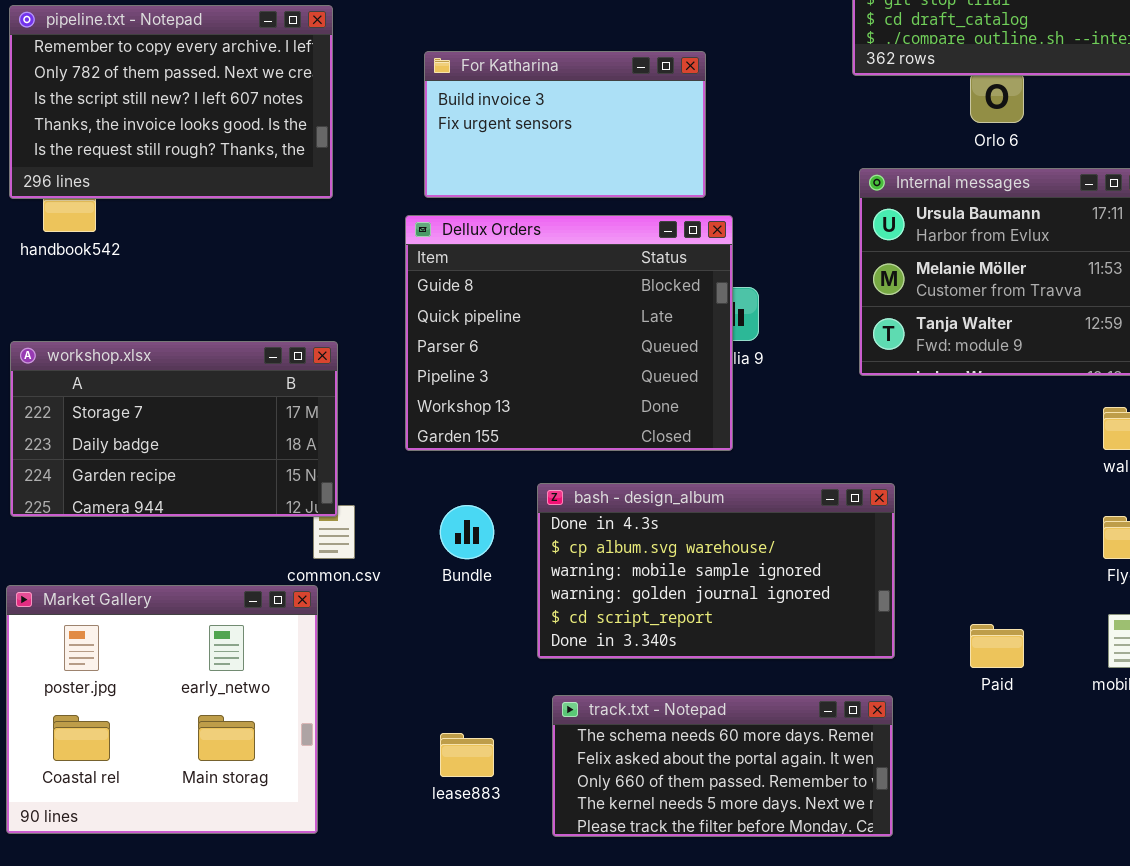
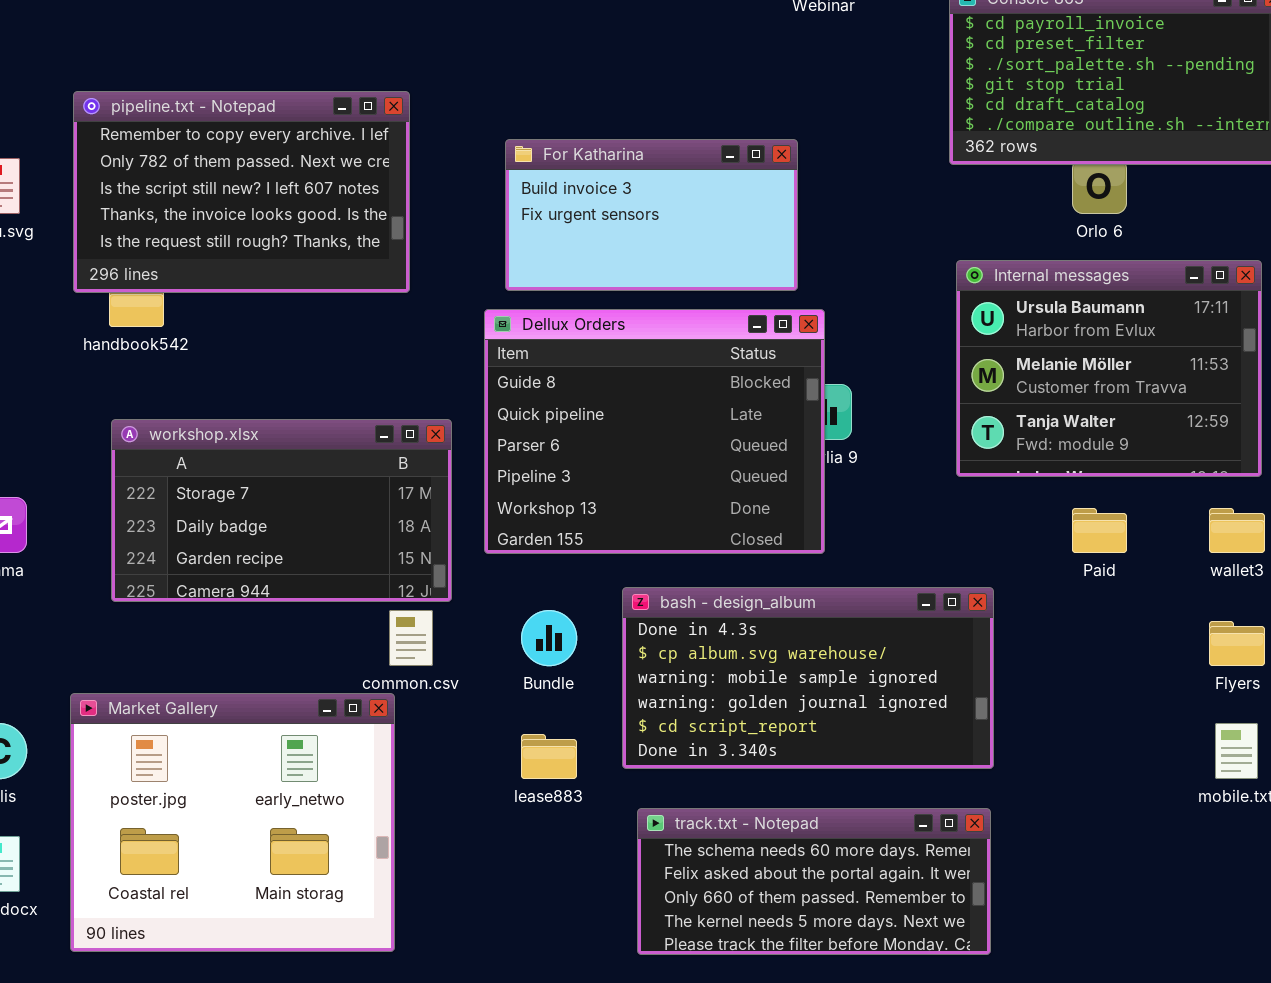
workshop.xlsx: [10,341,338,517] -> [111,419,452,602], moved
Paid: [970,624,1024,668] -> [1072,508,1127,553], moved
lease883: [440,733,494,777] -> [521,734,577,779], moved

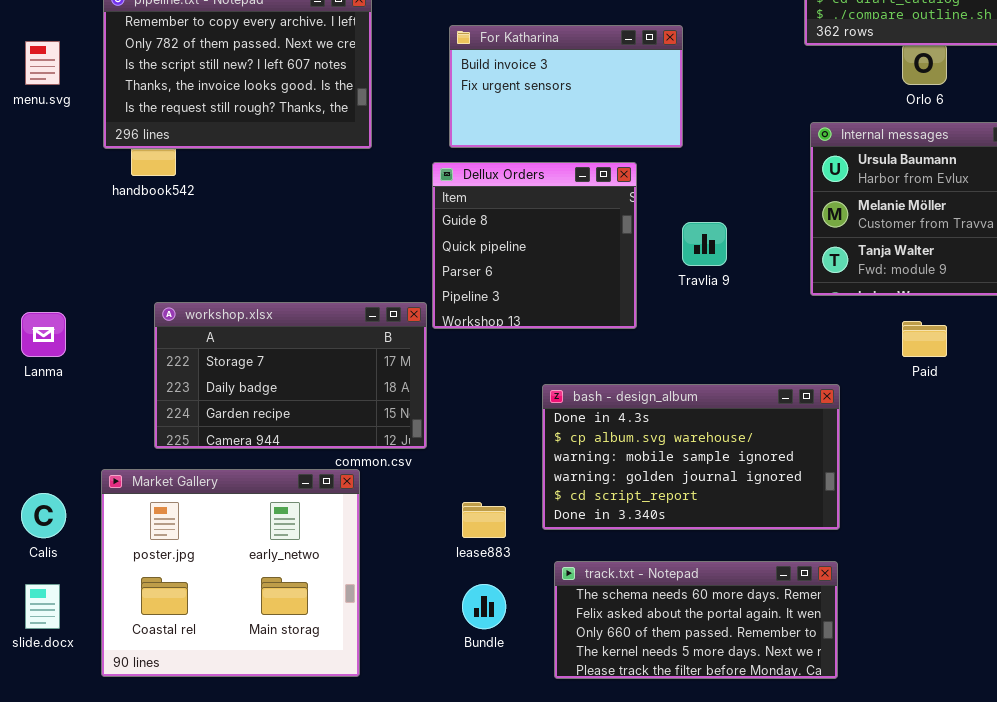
Dellux Orders: [484,309,825,554] -> [432,162,637,329], resized
workshop.xlsx: [111,419,452,602] -> [154,302,427,449], moved
Bundle: [521,610,577,666] -> [462,584,506,629], moved

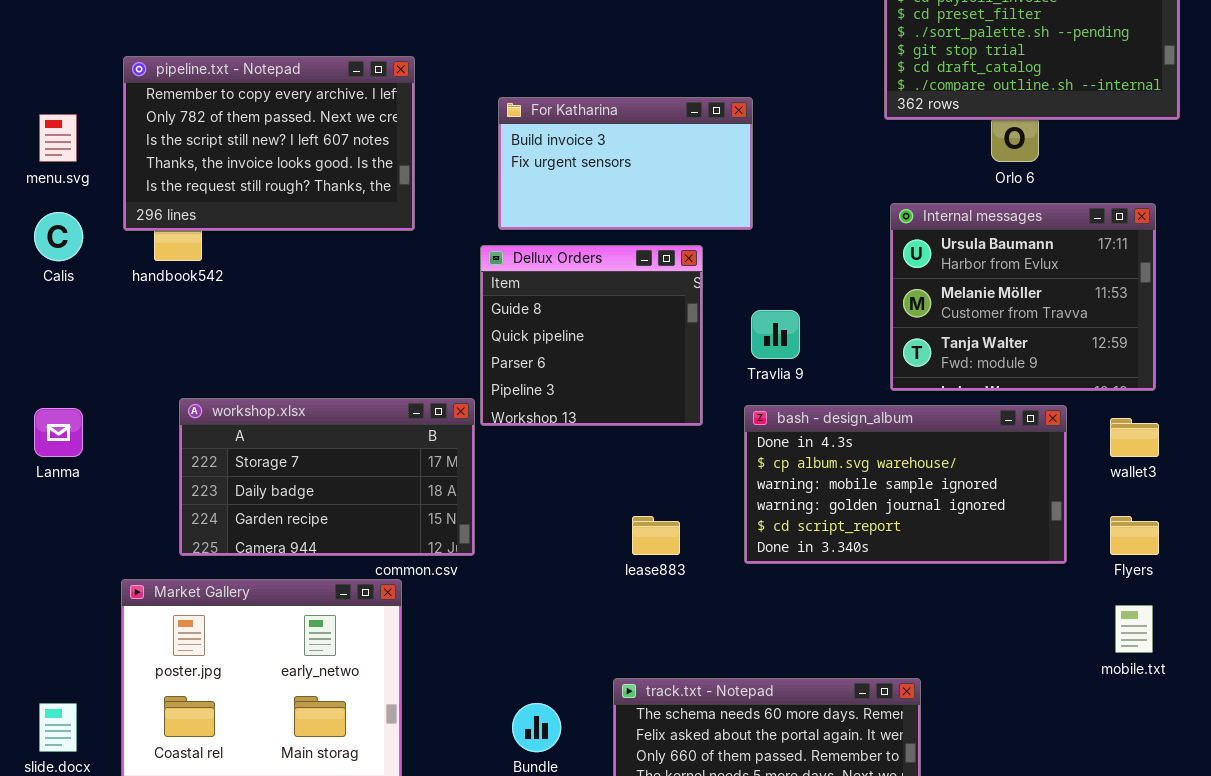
bash - design_album: [542,384,840,530] -> [744,405,1067,564], moved
Calis: [21,493,66,538] -> [34,212,83,261], moved
lease883: [462,502,506,538] -> [632,516,680,555], moved

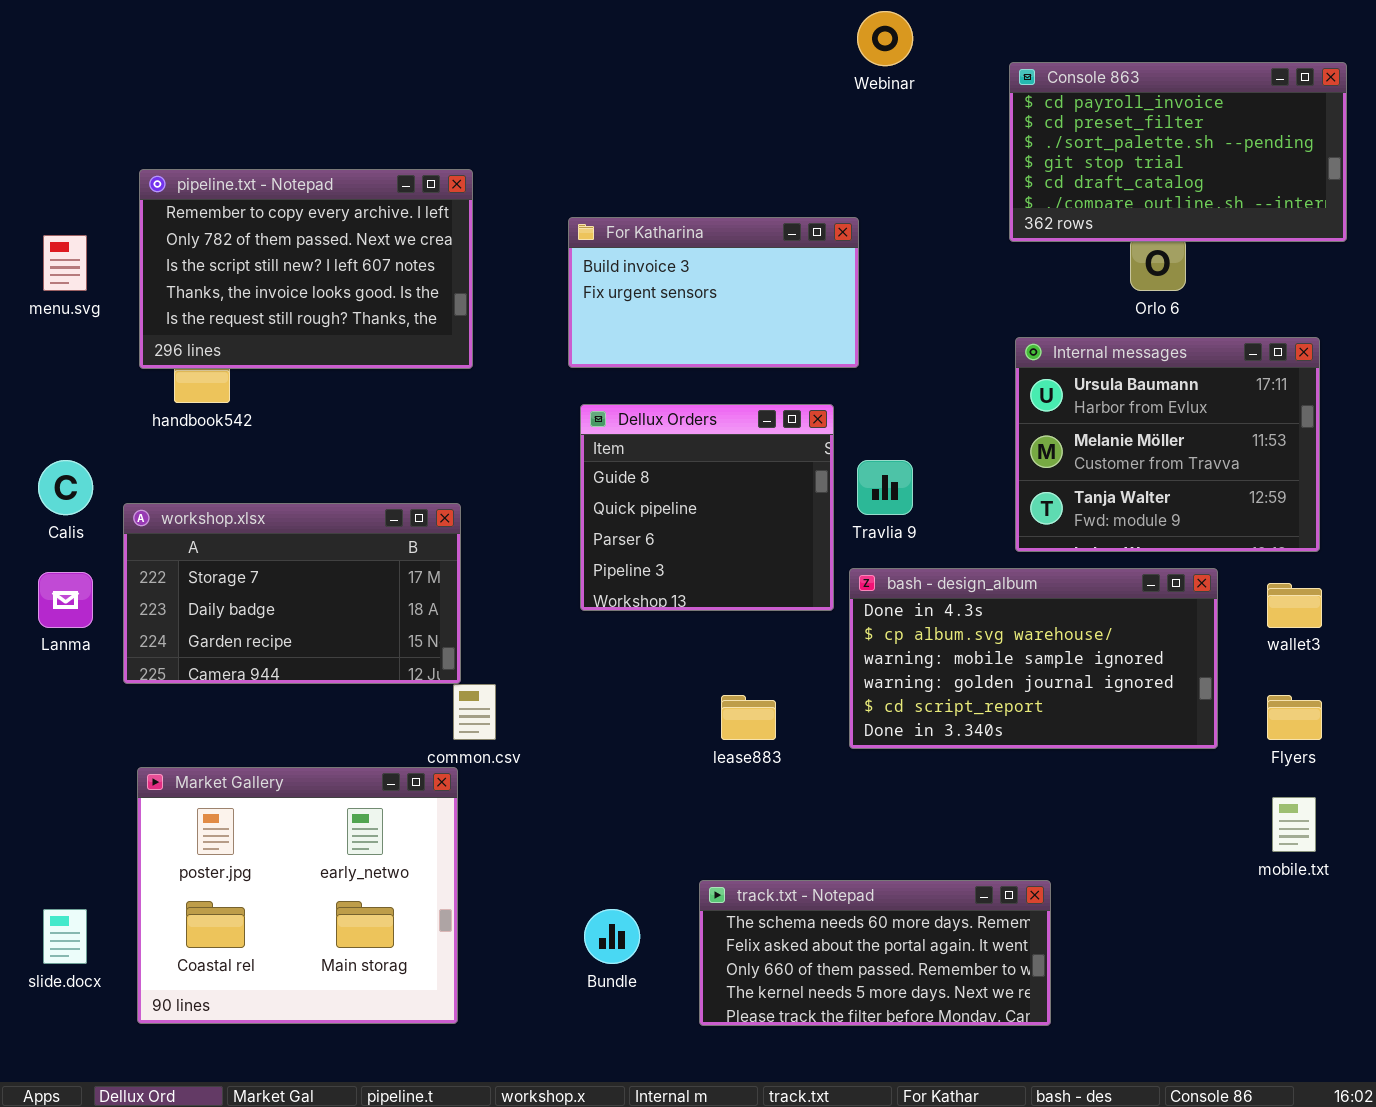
Calis: [34,212,83,261] -> [38,460,93,515], moved
Dellux Orders: [480,245,703,426] -> [580,404,834,611], moved
workshop.xlsx: [179,398,475,556] -> [123,503,461,684], moved

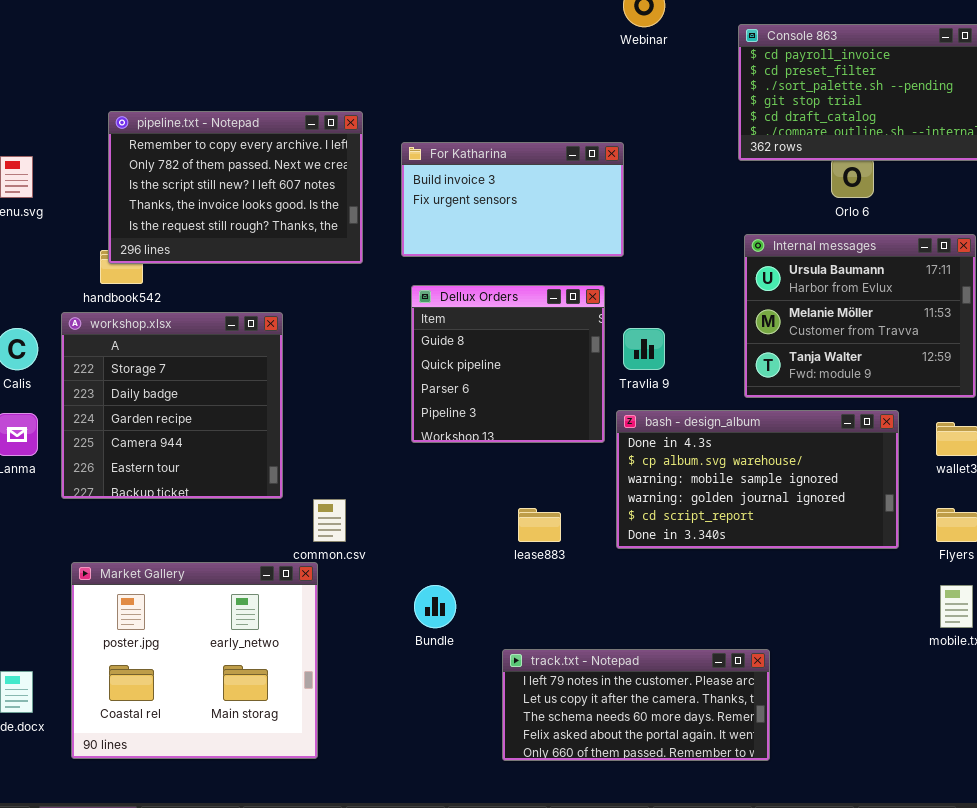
pipeline.txt - Notepad: [139,169,473,369] -> [108,111,363,264], moved
workshop.xlsx: [123,503,461,684] -> [61,312,283,499], resized
track.txt - Notepad: [699,880,1051,1026] -> [502,649,770,761], scrolled up 2 rows
Bundle: [584,909,640,964] -> [414,585,456,628], moved

